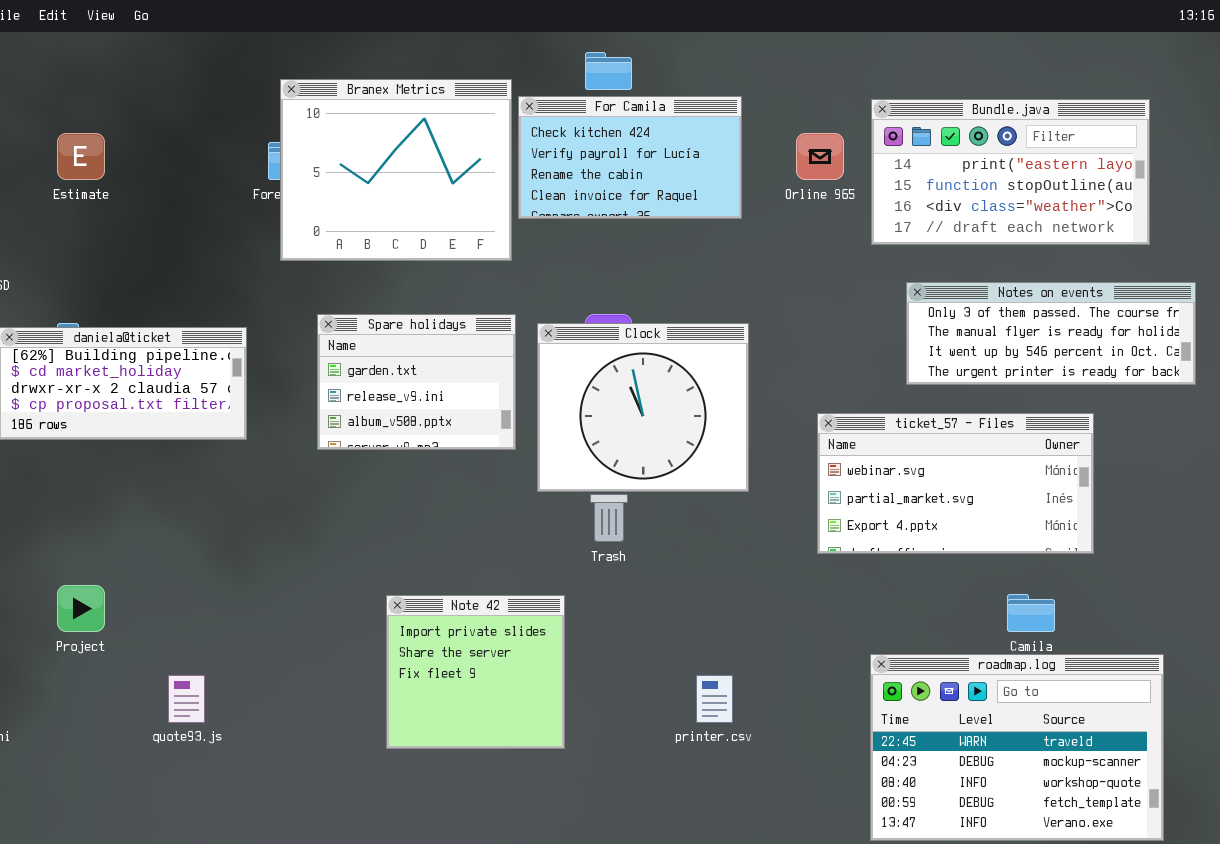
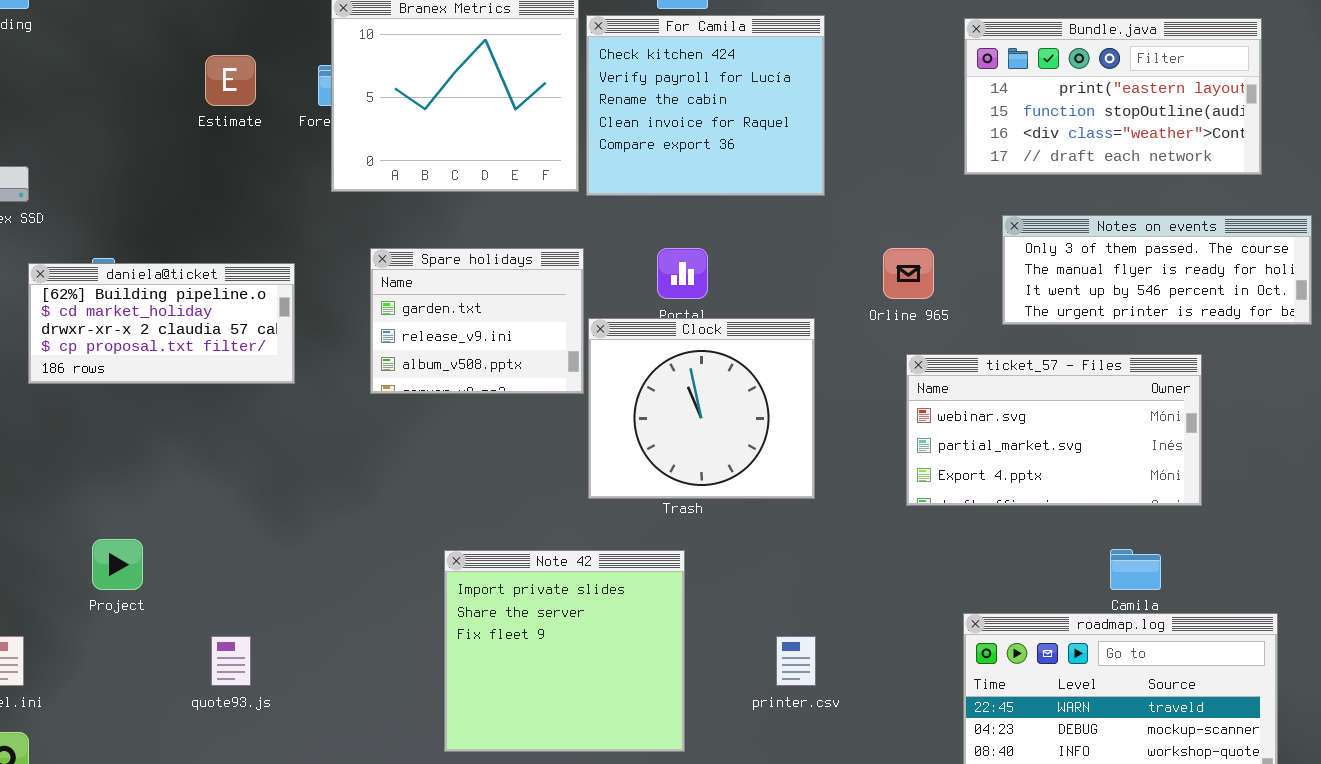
For Camila: [518,96,742,219] -> [586,15,825,196], resized
Estimate: [57,133,105,180] -> [205,55,256,106], moved
Orline 965: [796,133,844,180] -> [883,248,934,299], moved
Clock: [537,323,749,492] -> [588,318,815,499], moved
Note 42: [386,595,565,749] -> [444,550,685,752], resized

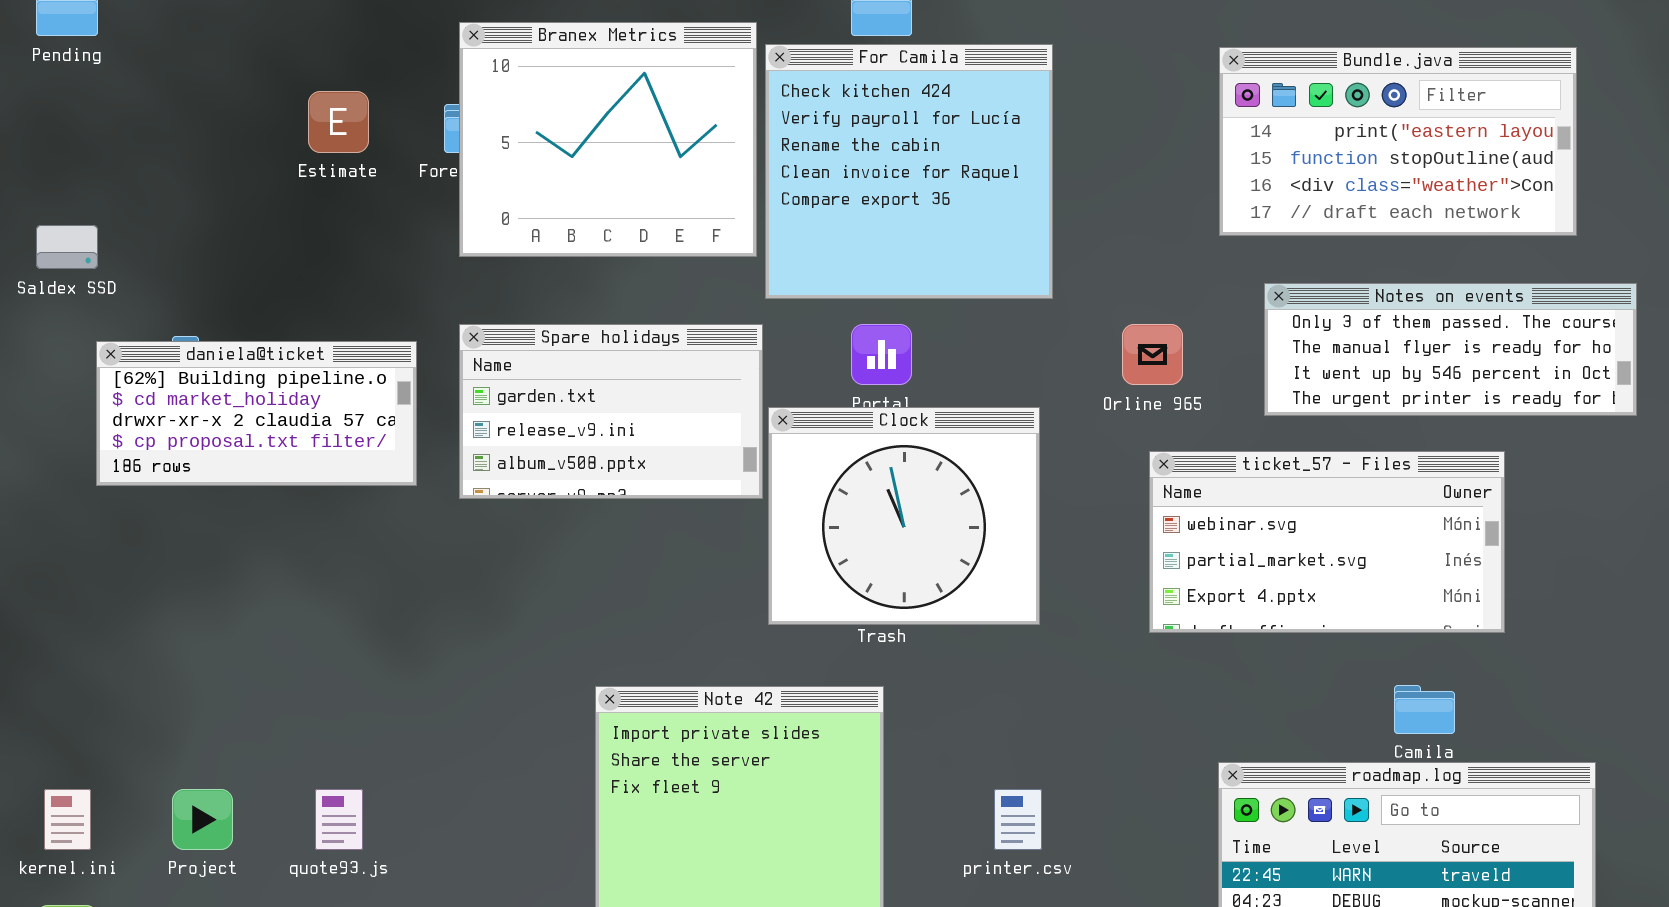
For Camila: [586,15,825,196] -> [765,44,1053,299], resized
Spare holidays: [370,248,584,394] -> [459,324,763,499], resized
Project: [92,539,143,590] -> [172,789,233,850], moved

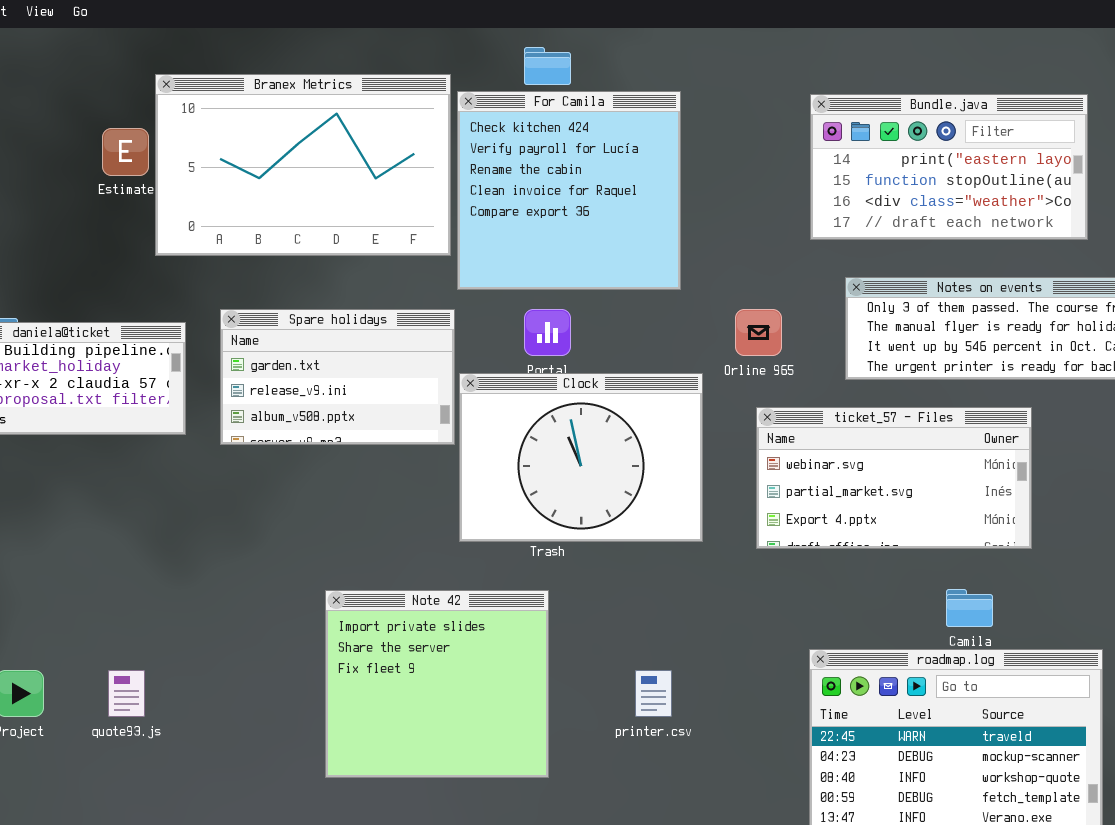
Branex Metrics: [459,22,757,257] -> [155,74,451,256], resized
Clock: [768,407,1040,625] -> [459,373,703,542], resized

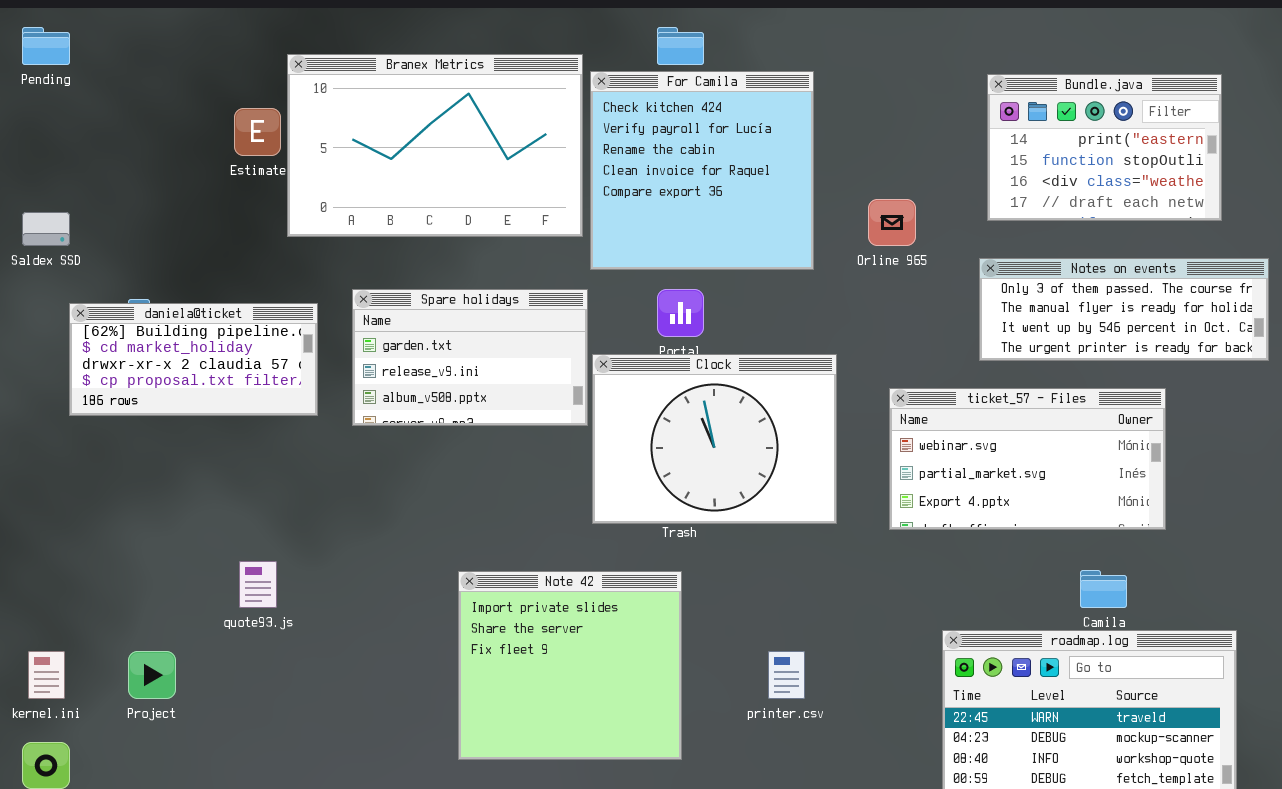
Bundle.java: [810,94,1088,240] -> [987,74,1222,221], resized
Orline 965: [735,309,782,356] -> [868,199,916,246], moved
quote93.js: [108,670,145,717] -> [239,561,277,608], moved

